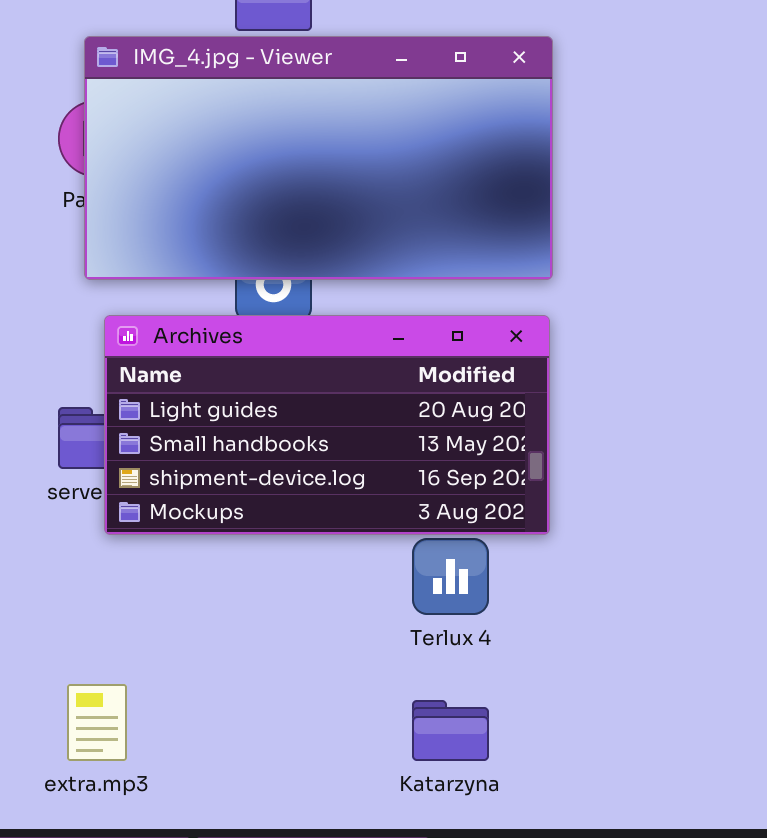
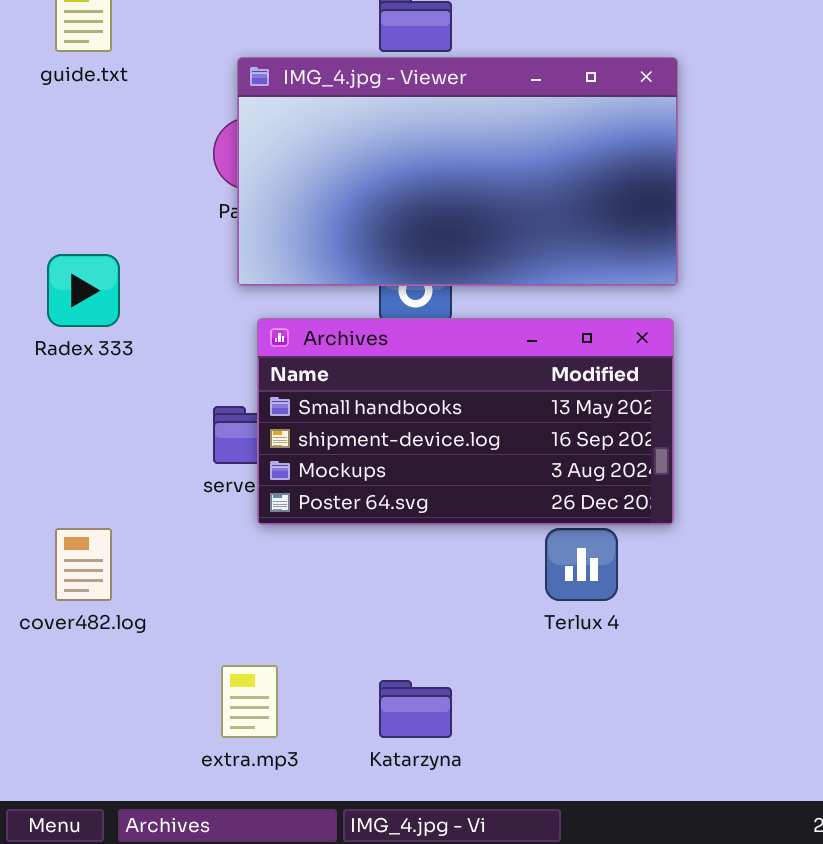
Archives: [104,315,550,535] -> [257,318,674,525], scrolled down 1 row
Katarzyna: [412,700,489,761] -> [379,680,452,738], moved

